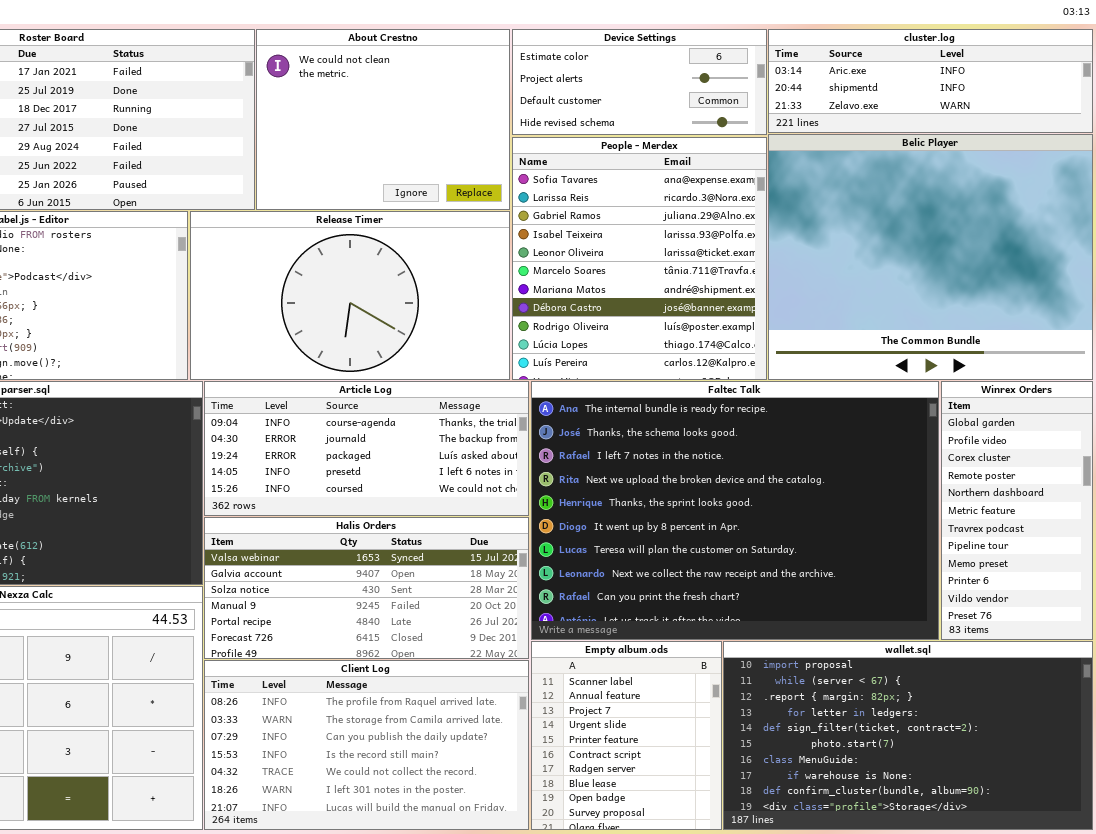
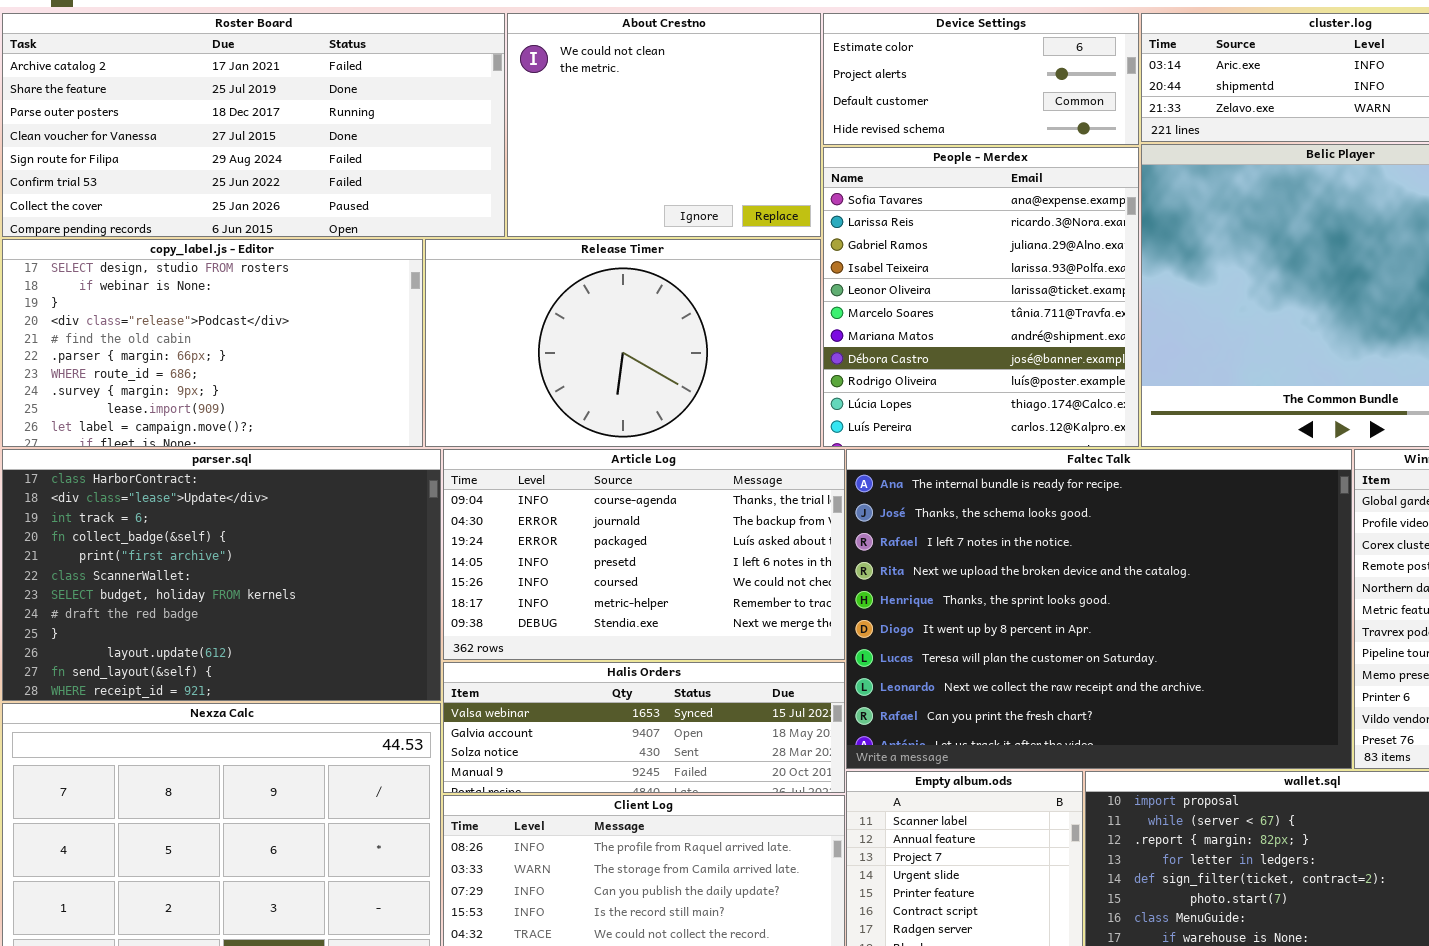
Article Log: [204,381,529,516] -> [443,449,845,660], resized
Halis Orders: [204,517,529,659] -> [443,662,845,793], resized

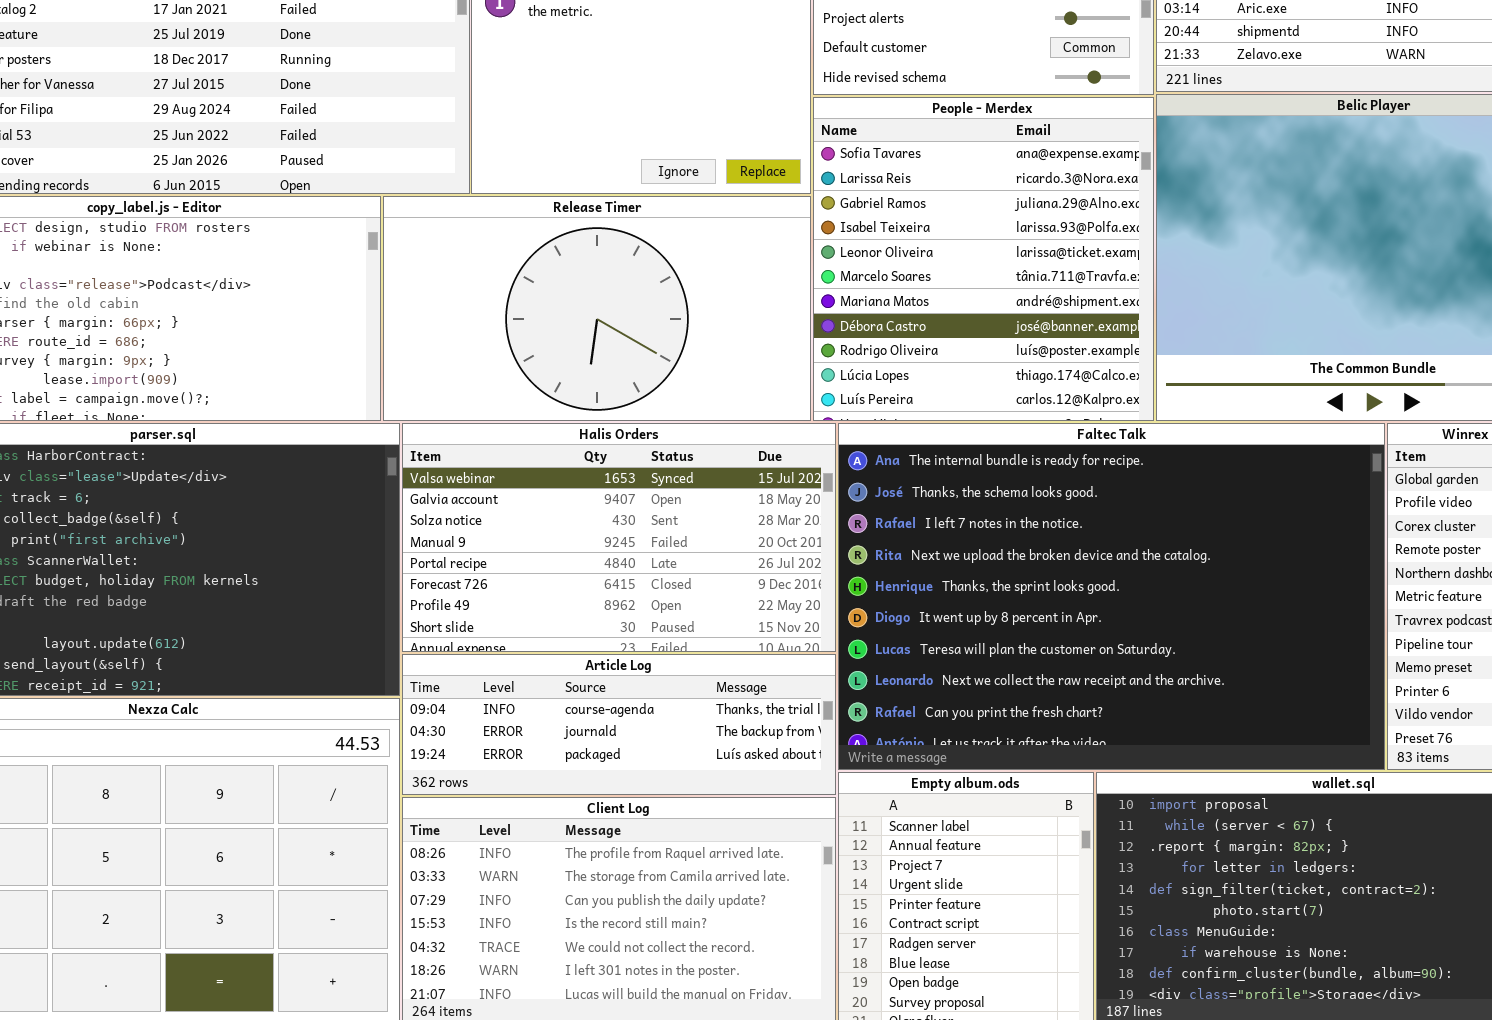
Article Log: [443,449,845,660] -> [402,654,836,795], moved, resized
Halis Orders: [443,662,845,793] -> [402,423,836,652], moved, resized

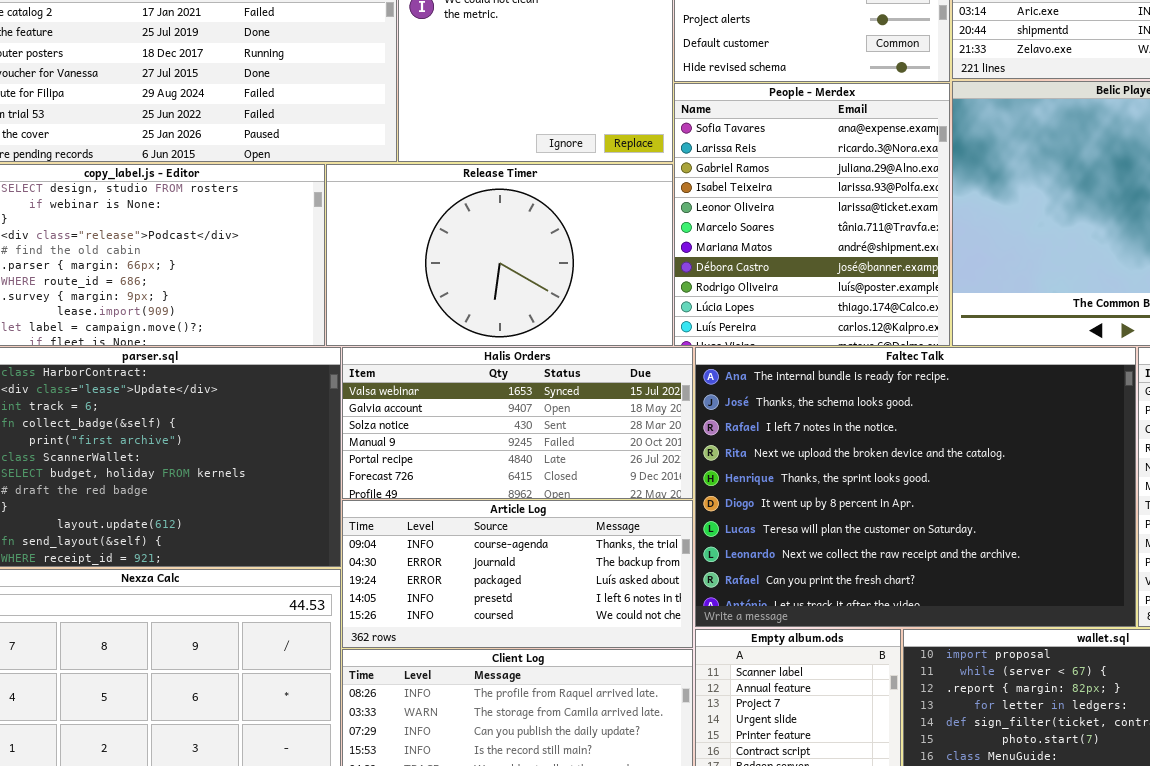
Halis Orders: [402,423,836,652] -> [342,347,693,499], resized
Article Log: [402,654,836,795] -> [342,500,693,648], resized

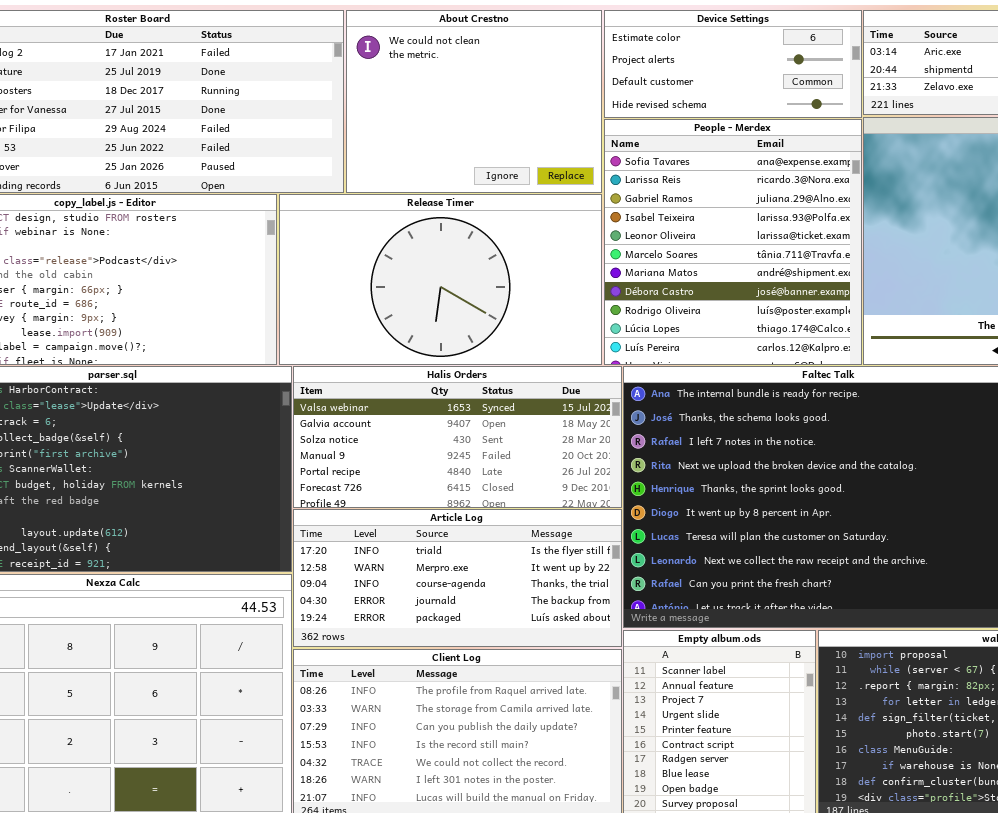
Article Log: [342,500,693,648] -> [293,509,622,647], scrolled up 2 rows

